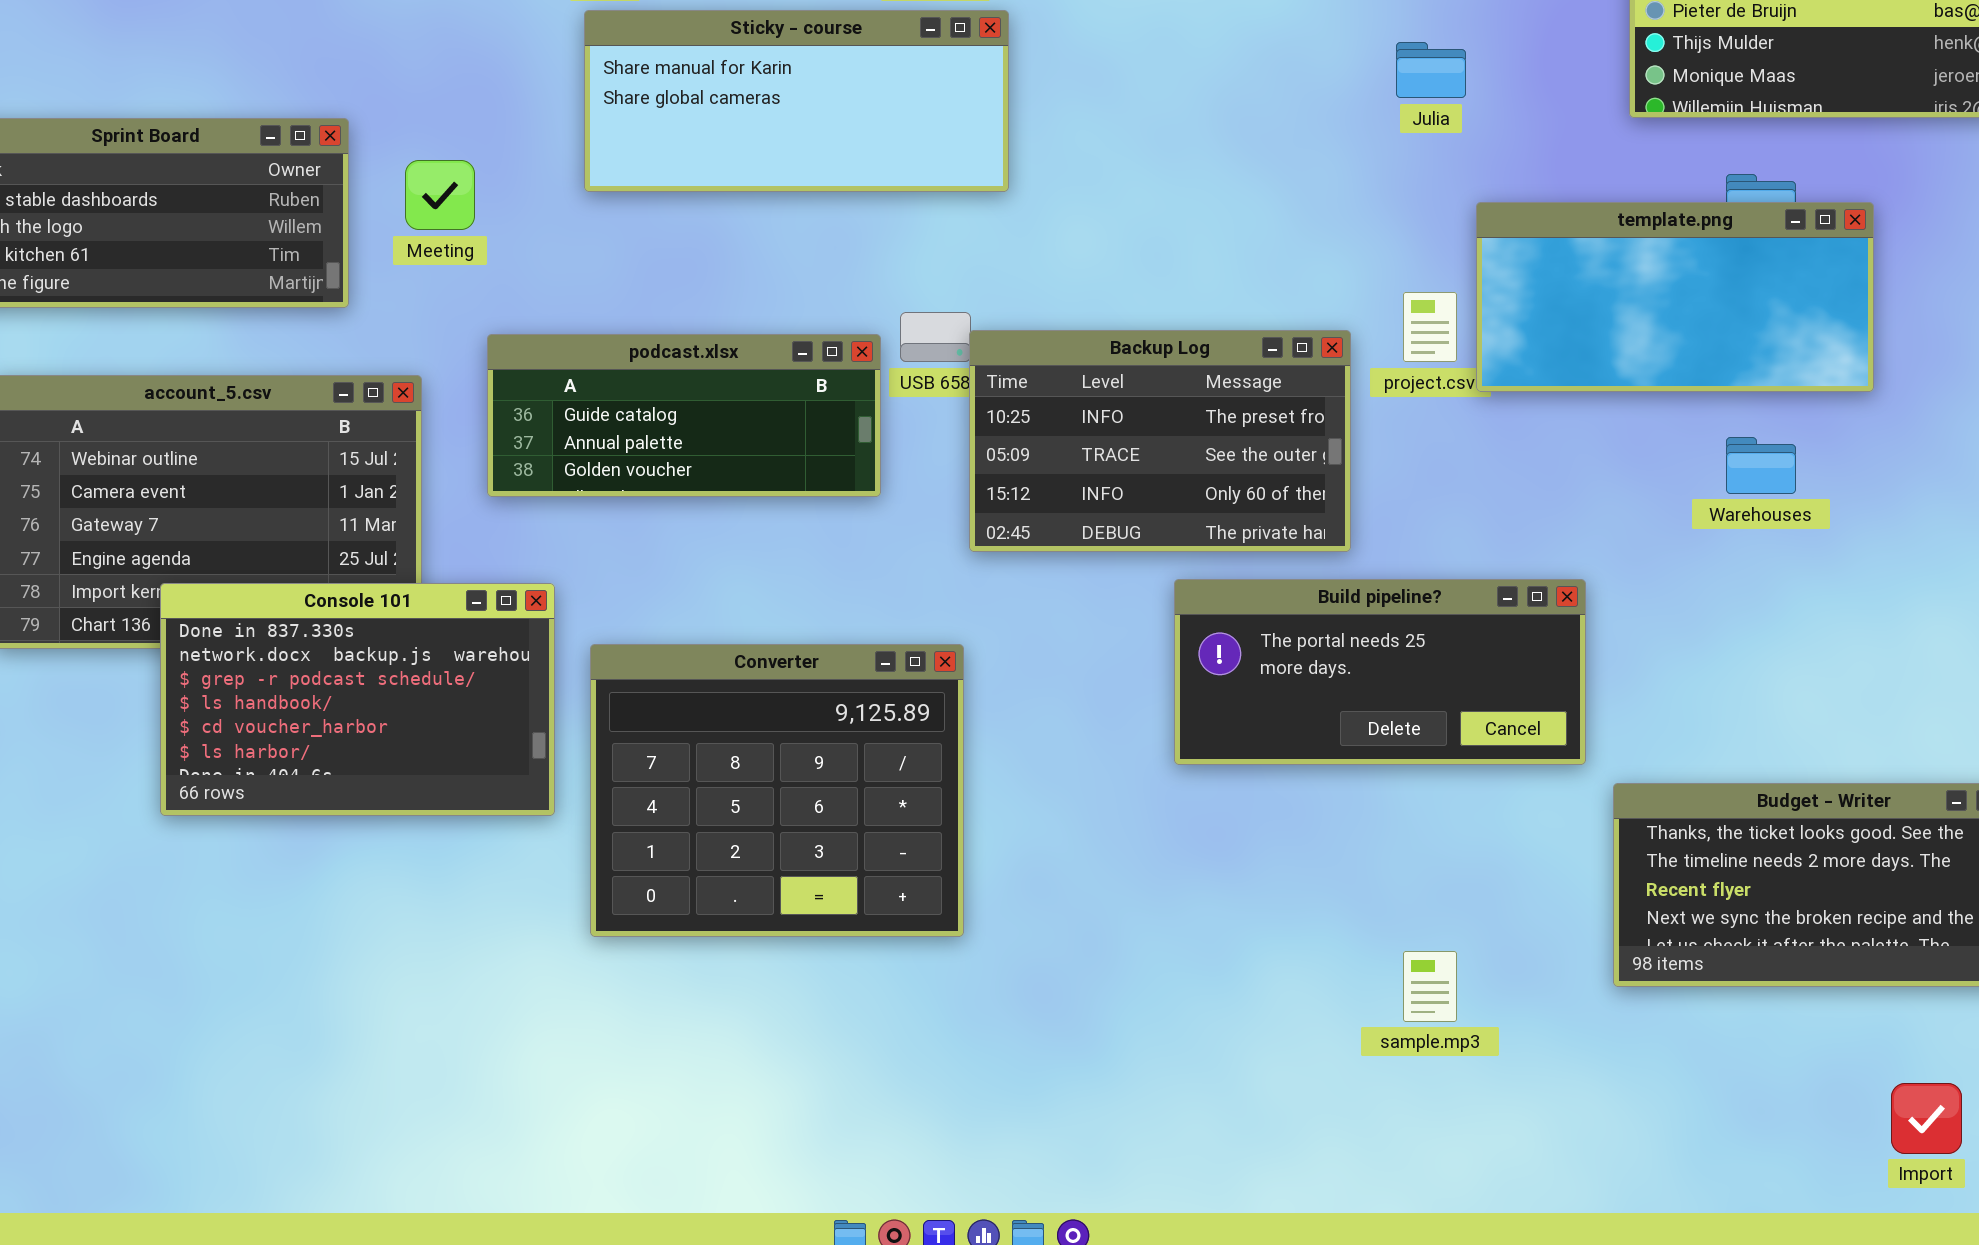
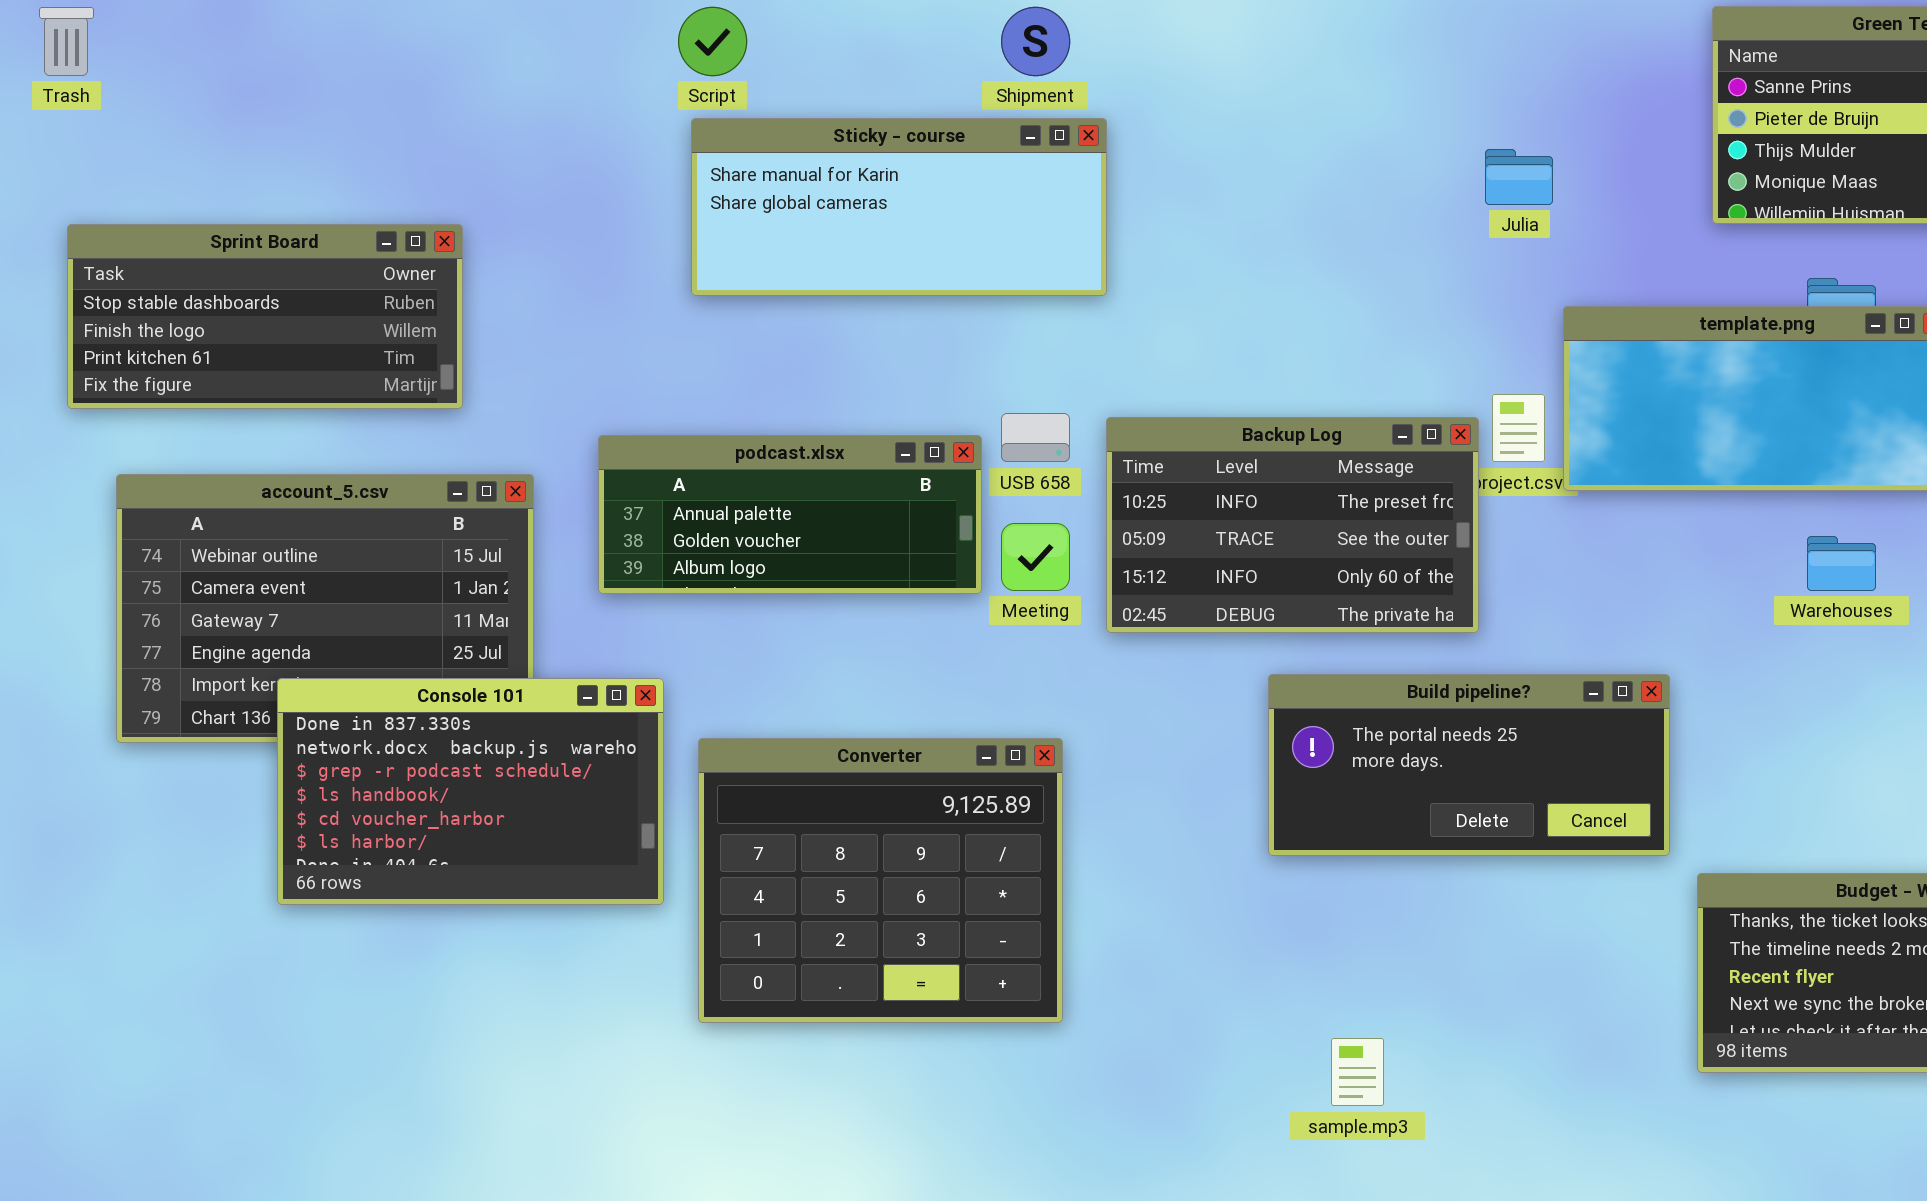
Meeting: [405,160,475,230] -> [1001,523,1070,591], moved
Backup Log: [969,330,1351,552] -> [1106,417,1479,633], moved
podcast.xlsx: [487,334,881,497] -> [598,435,982,594], scrolled down 1 row
sample.mp3: [1403,951,1457,1022] -> [1331,1038,1384,1106], moved

